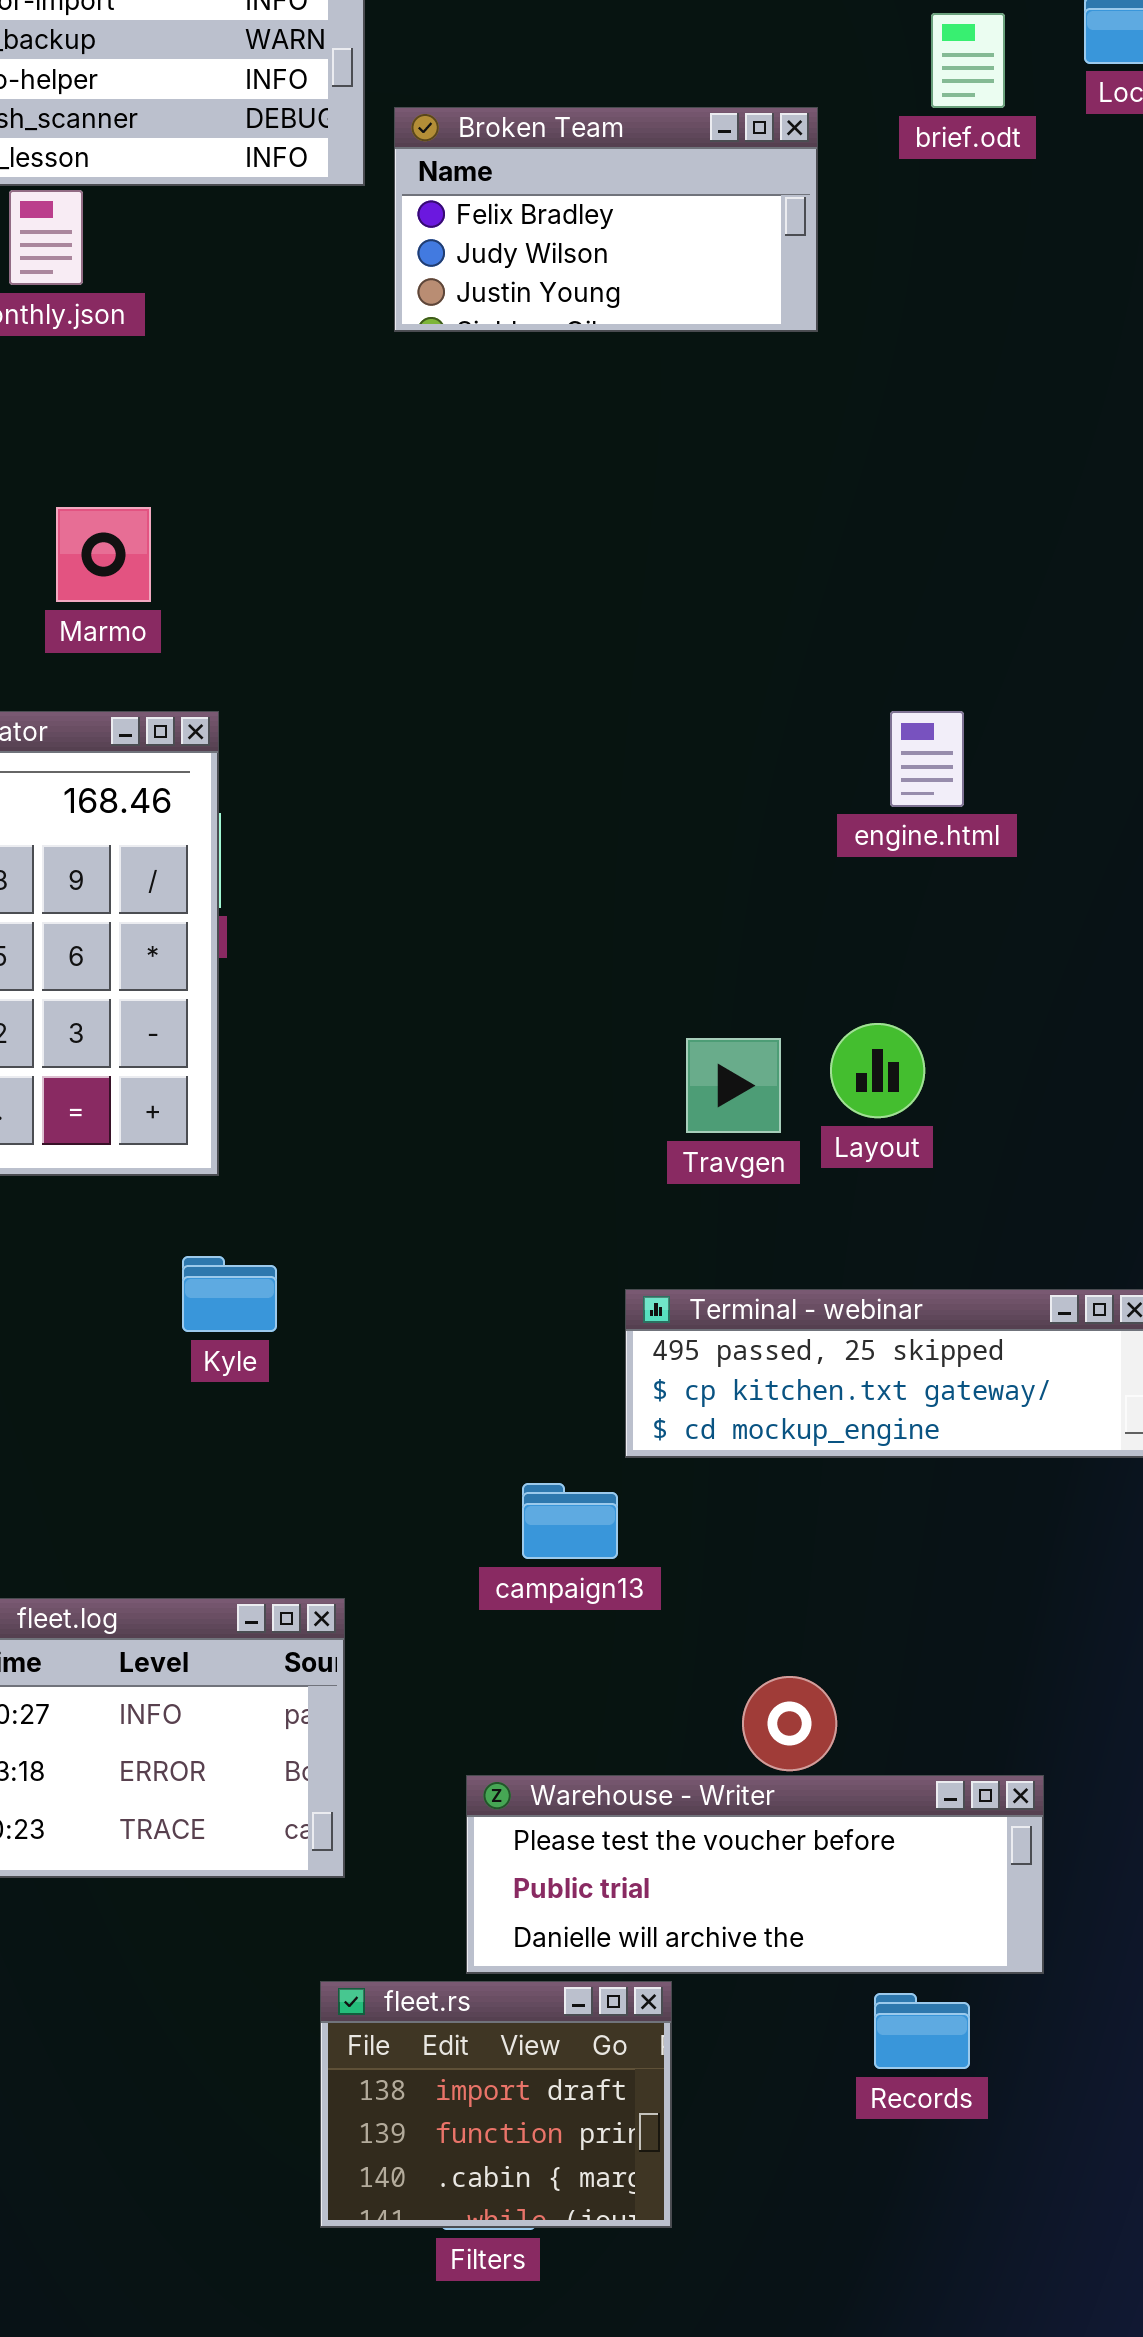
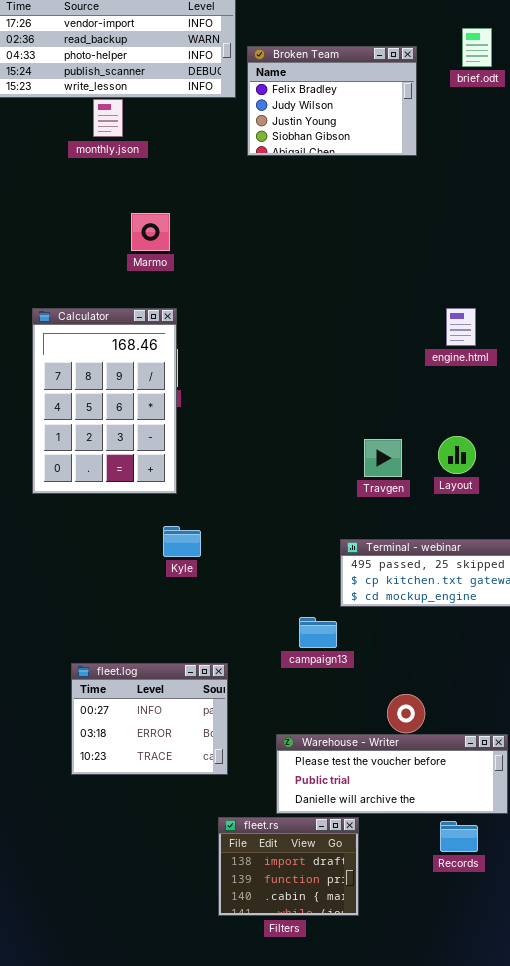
Broken Team: [394,107,818,332] -> [247,46,417,156], resized
Marmo: [56,507,151,602] -> [131,213,170,251], moved
Layout: [830,1023,925,1118] -> [438,436,476,474], moved

